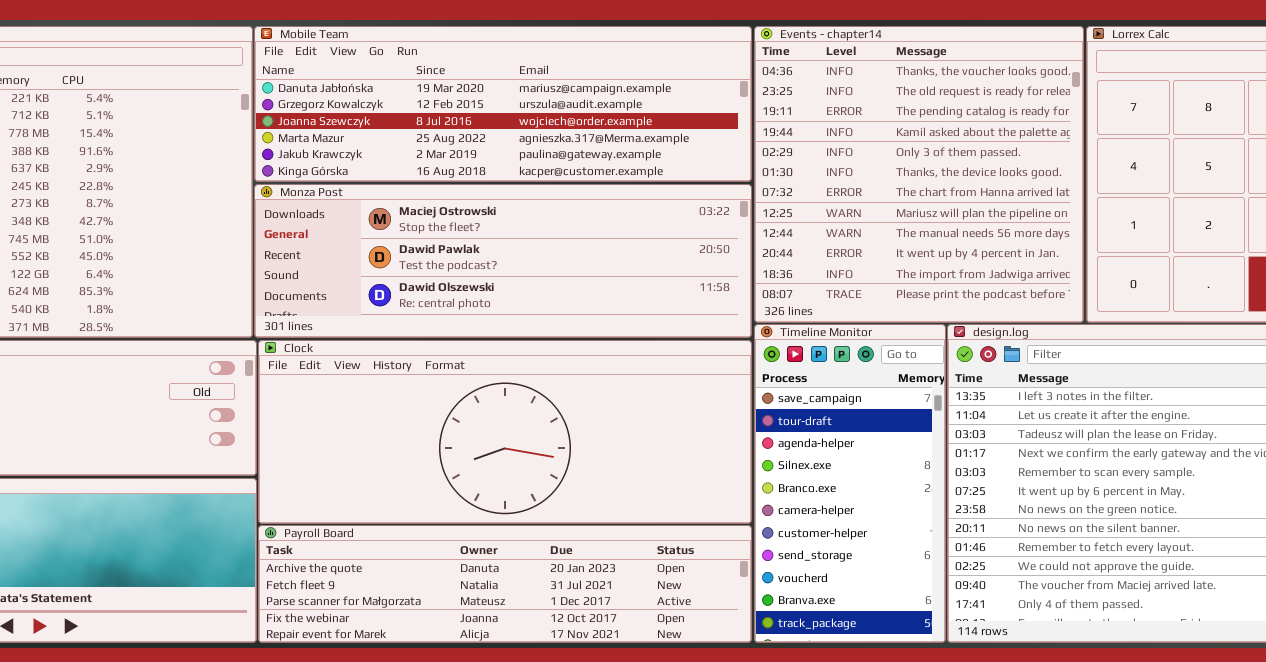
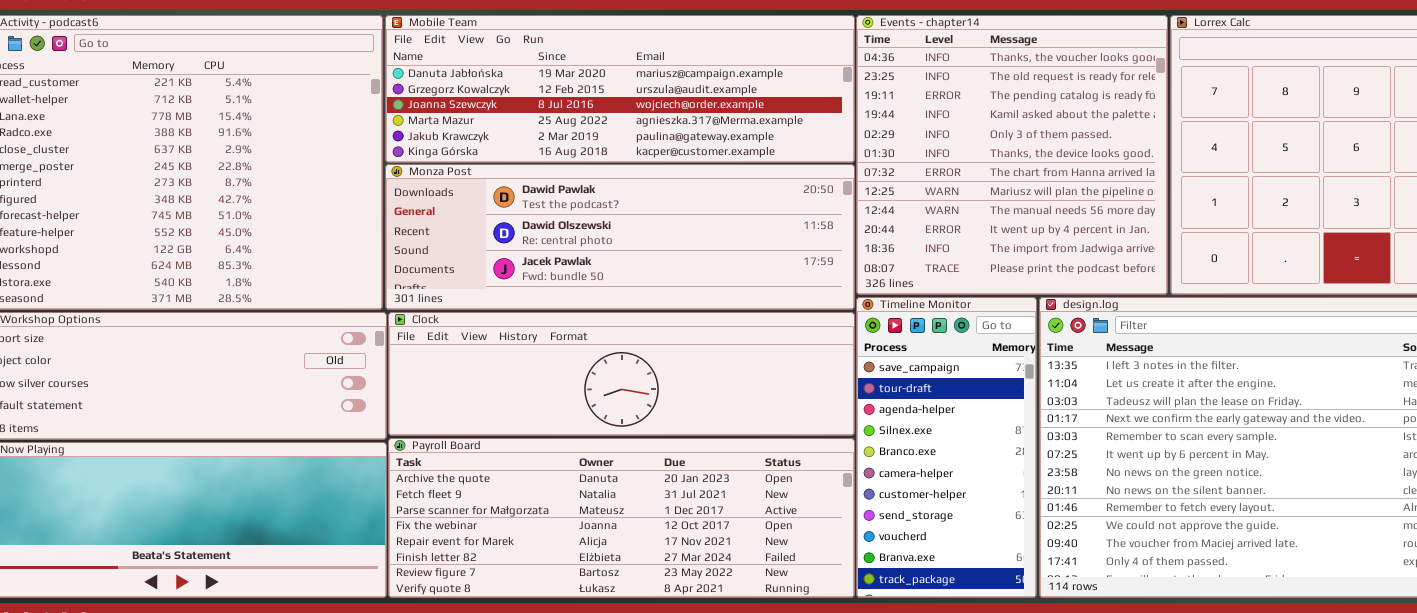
Monza Post: [254,184,752,338] -> [385,164,855,310], scrolled down 1 row
Clock: [258,340,752,524] -> [388,312,855,436], resized
Payroll Board: [258,525,752,643] -> [388,438,855,598], resized

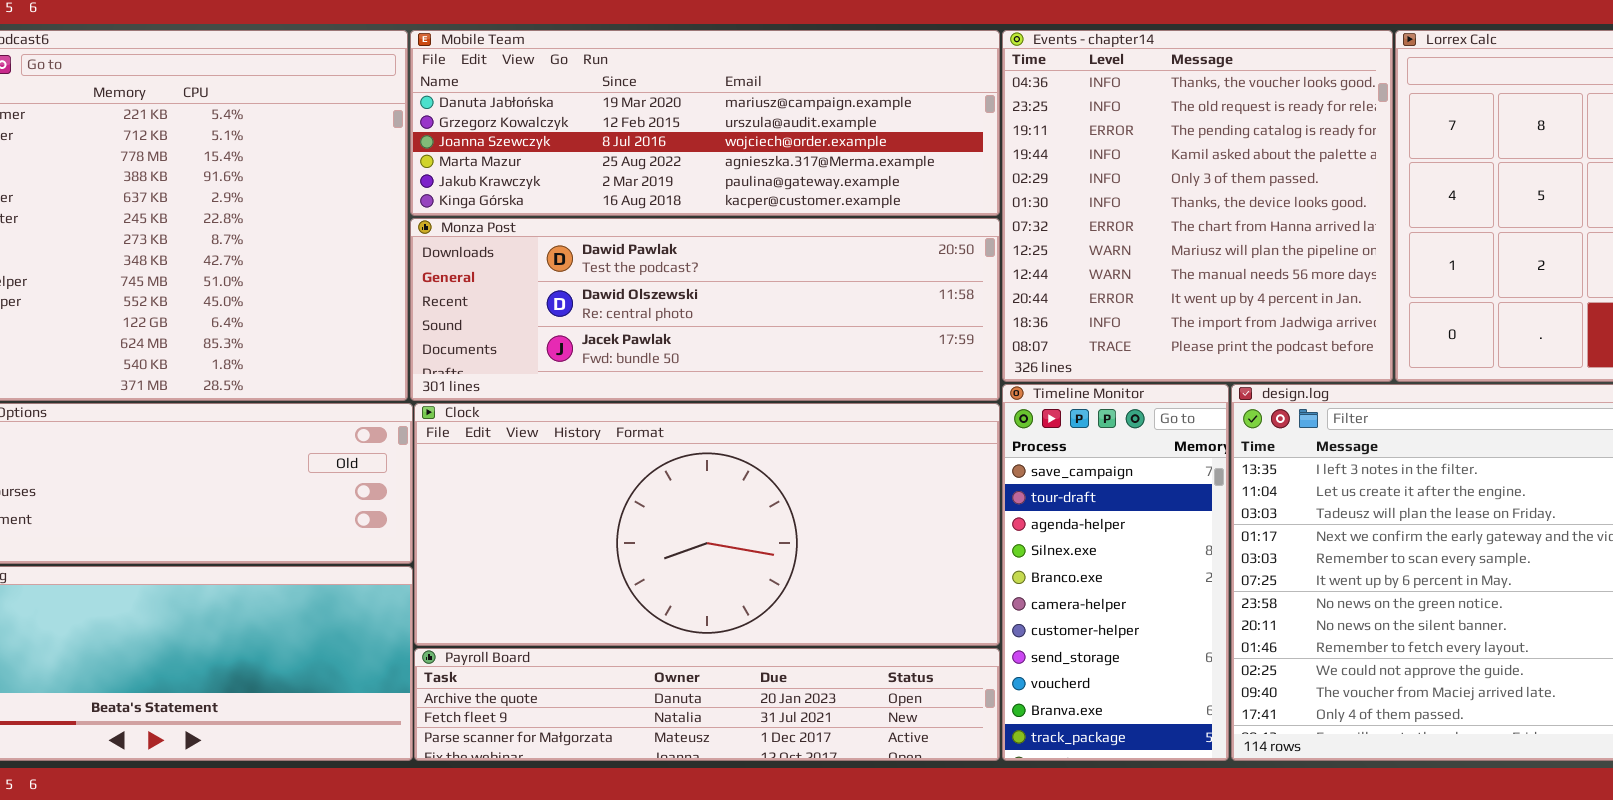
Clock: [388,312,855,436] -> [414,403,1000,646], resized
Payroll Board: [388,438,855,598] -> [414,648,1000,761], resized

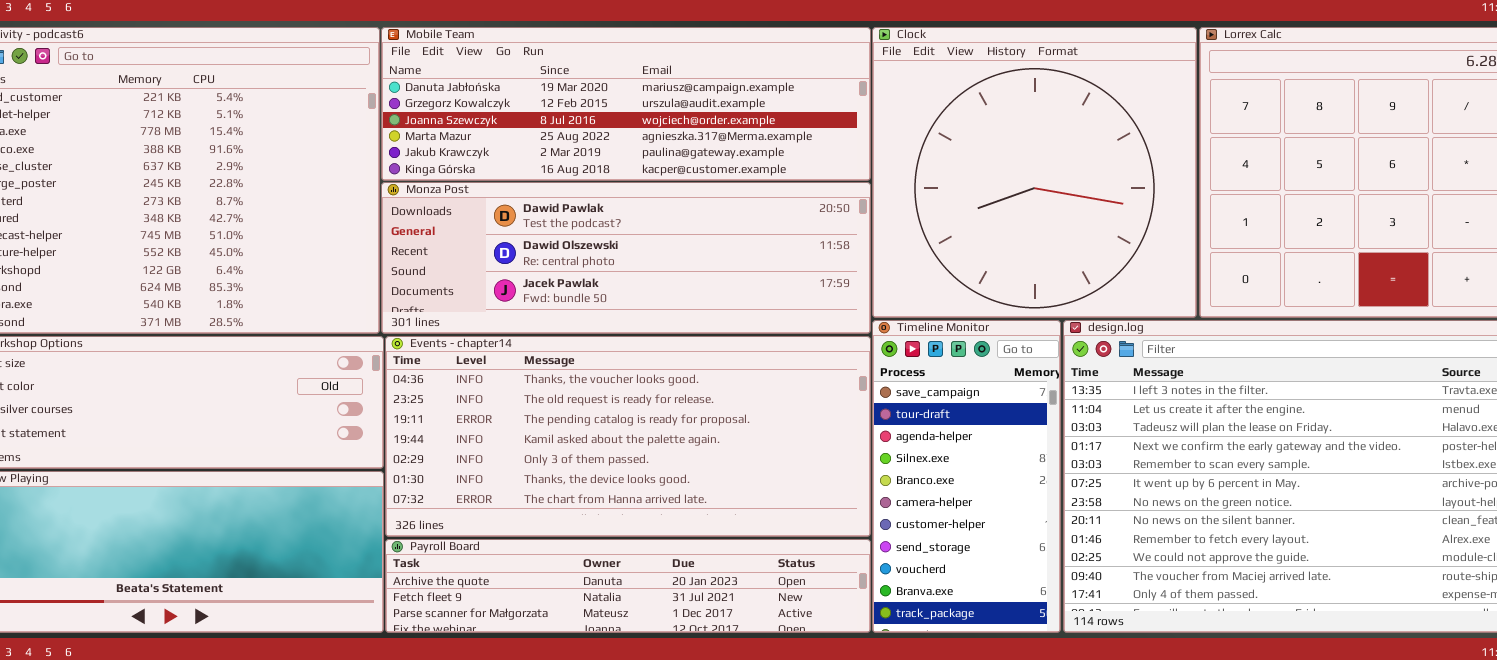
Events - chapter14: [1002,30,1393,382] -> [385,336,871,537], moved, resized
Clock: [414,403,1000,646] -> [872,27,1197,318], moved, resized

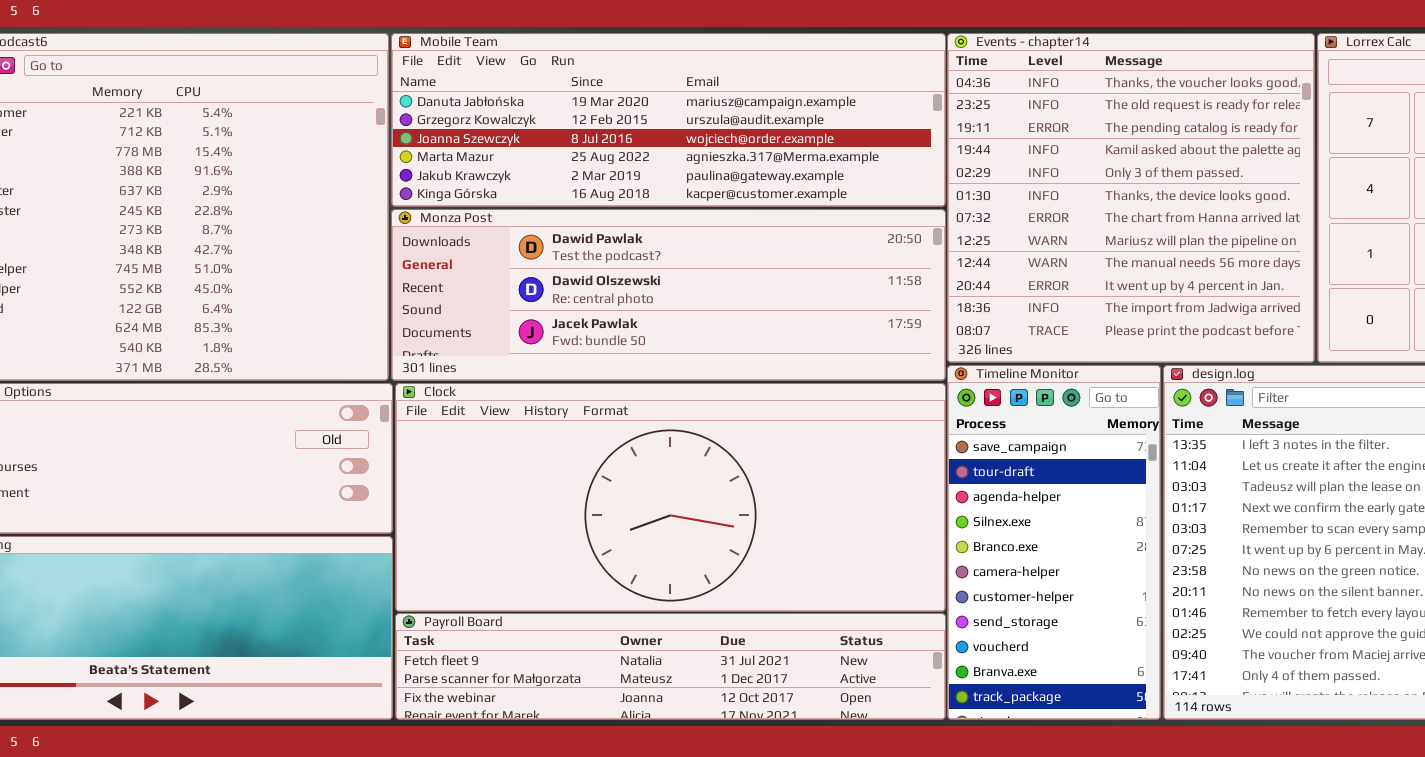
Clock: [872,27,1197,318] -> [395,383,946,612], moved, resized
Events - chapter14: [385,336,871,537] -> [947,33,1315,363], moved, resized
Payroll Board: [385,539,871,633] -> [395,613,946,720], scrolled down 1 row

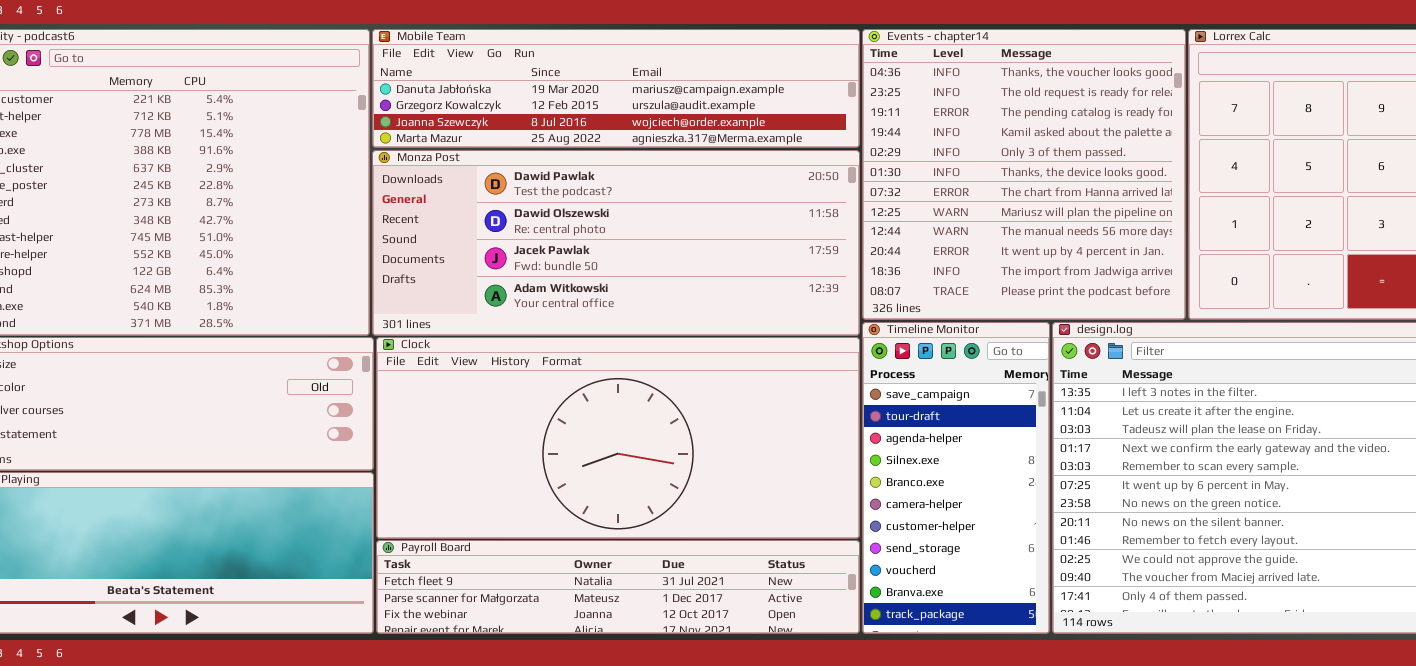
Mobile Team: [391,33,946,207] -> [372,29,860,148], resized
Monza Post: [391,209,946,381] -> [372,150,860,336], resized

